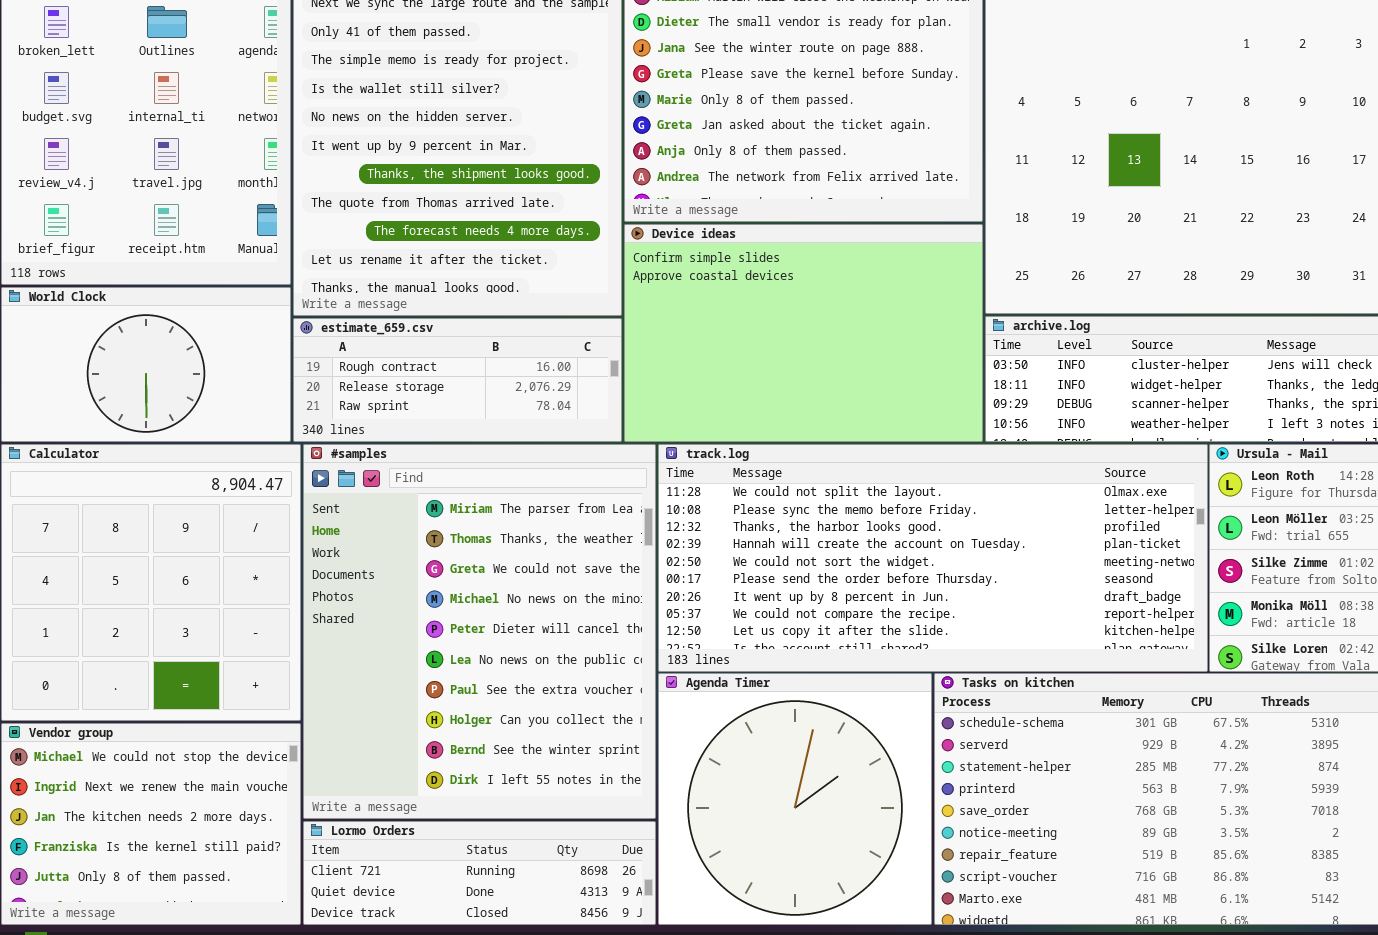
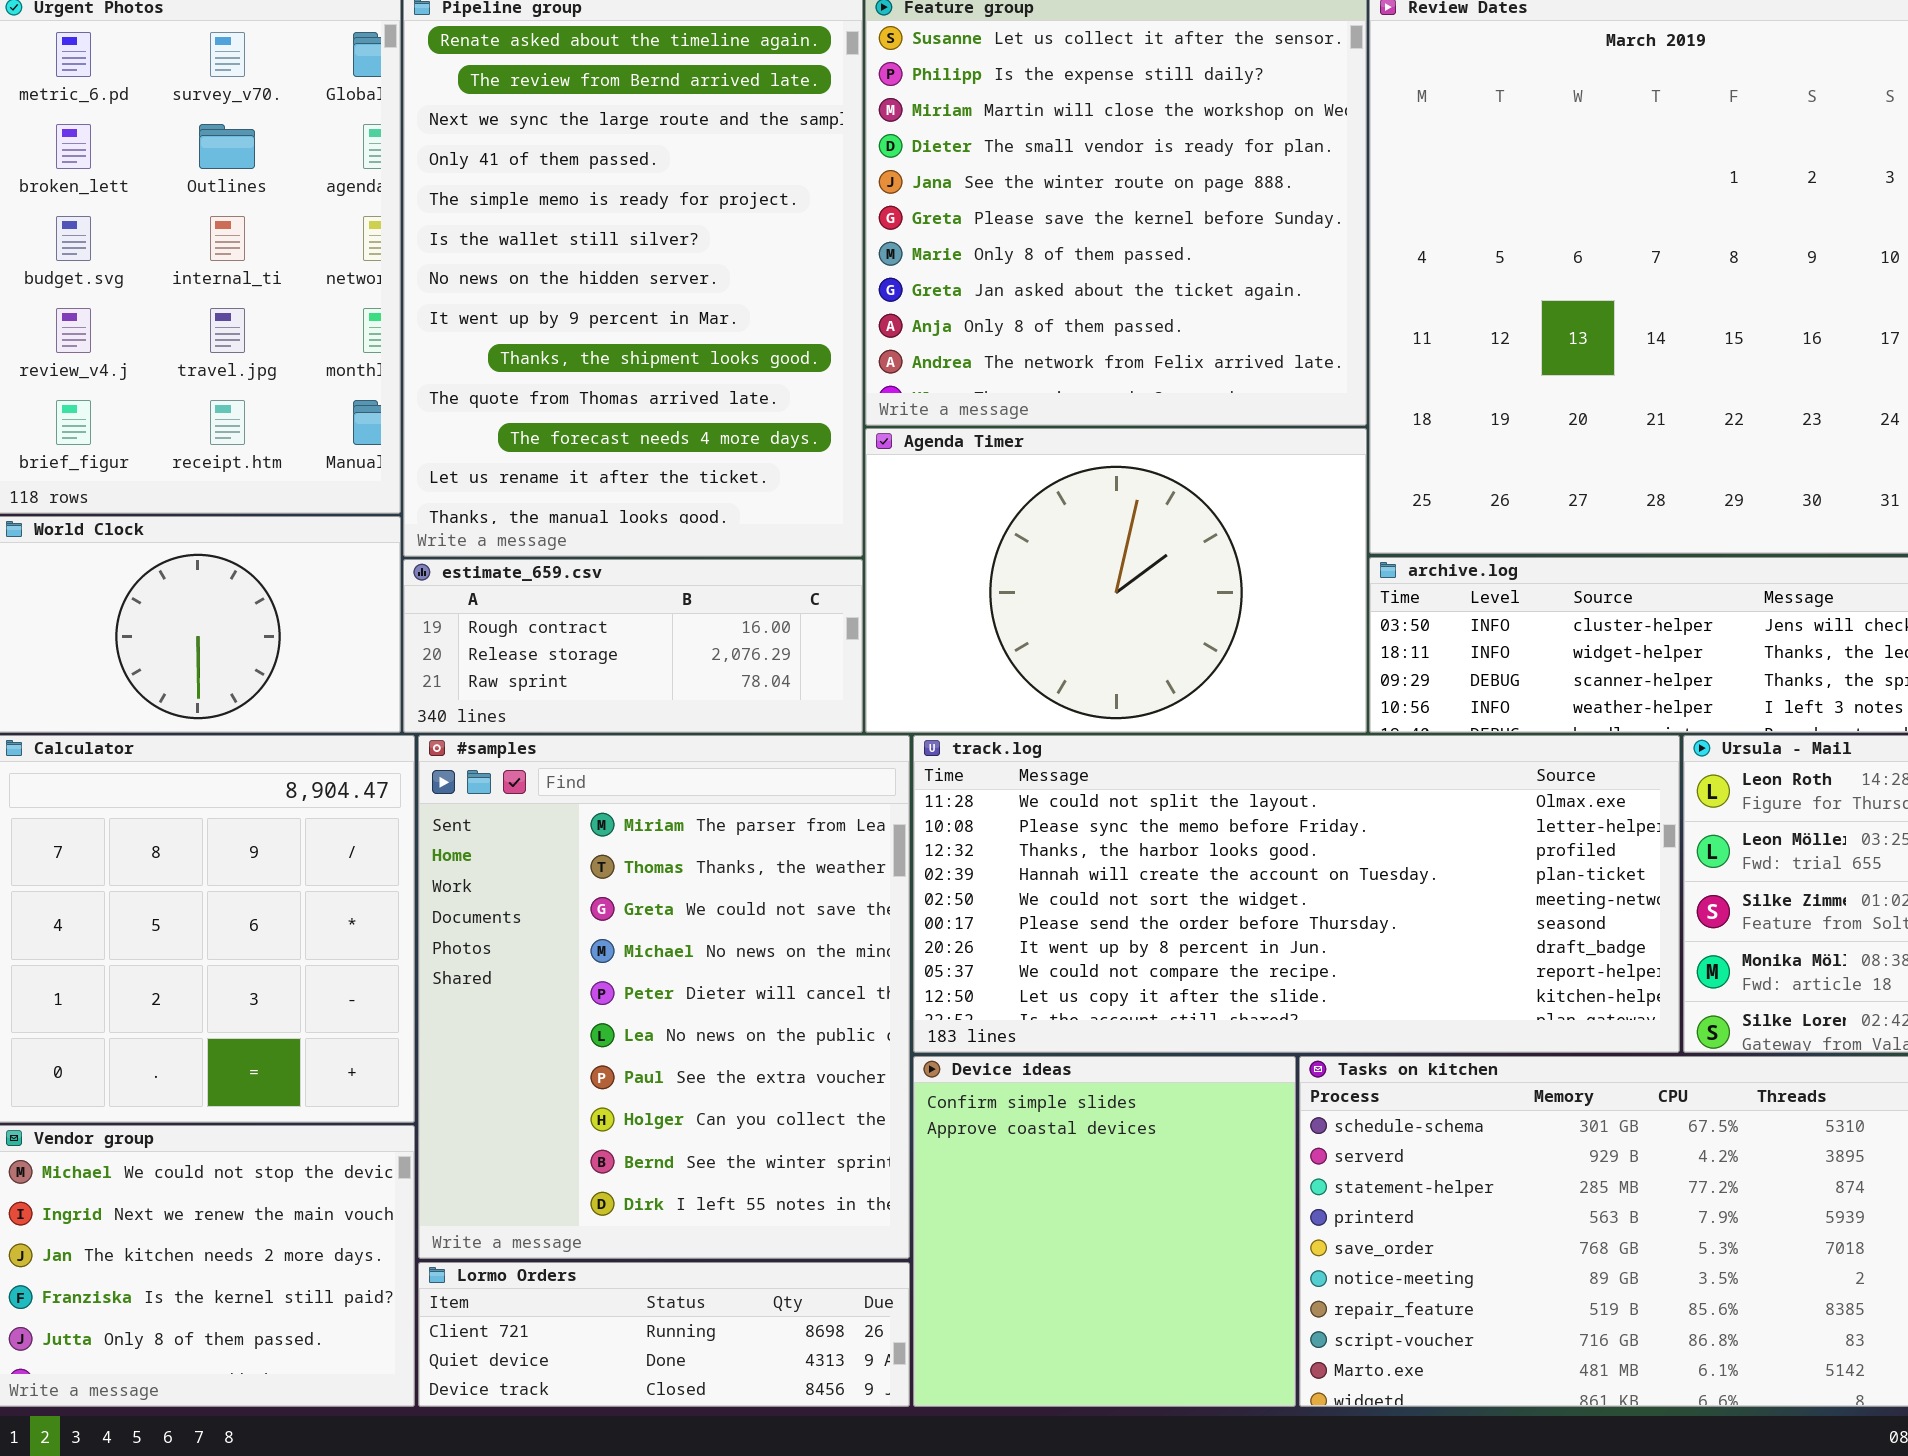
Device ideas: [624,224,983,442] -> [913,1056,1296,1407], moved, resized
Agenda Timer: [658,673,932,925] -> [865,428,1367,733], moved, resized

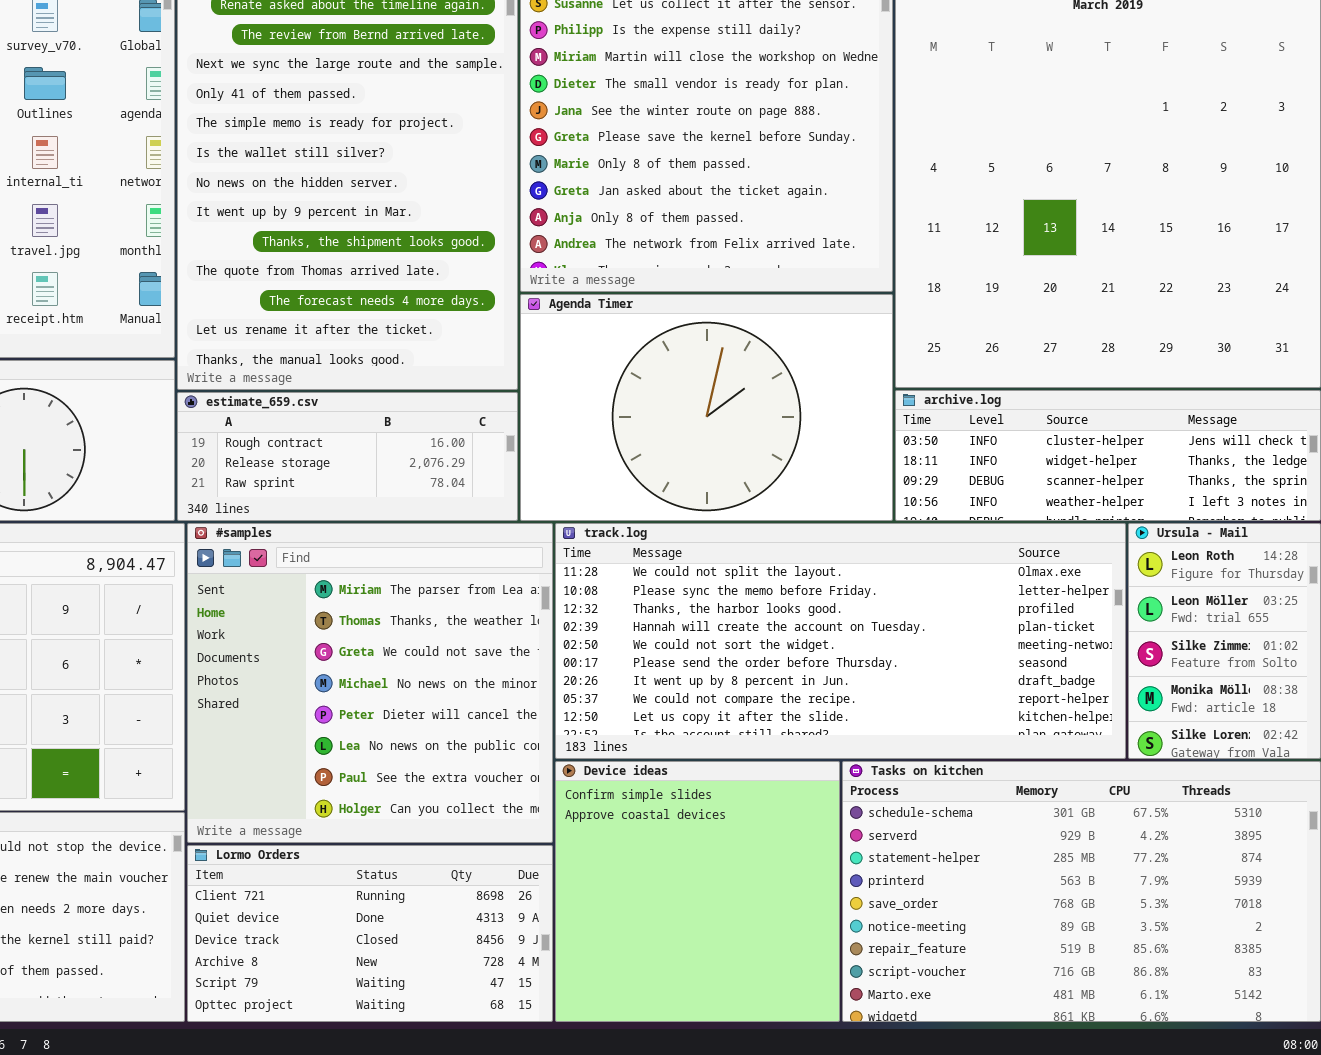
#samples: [418,735,910,1259] -> [187,523,553,843], resized
Lormo Orders: [418,1262,910,1407] -> [187,845,553,1022], resized

